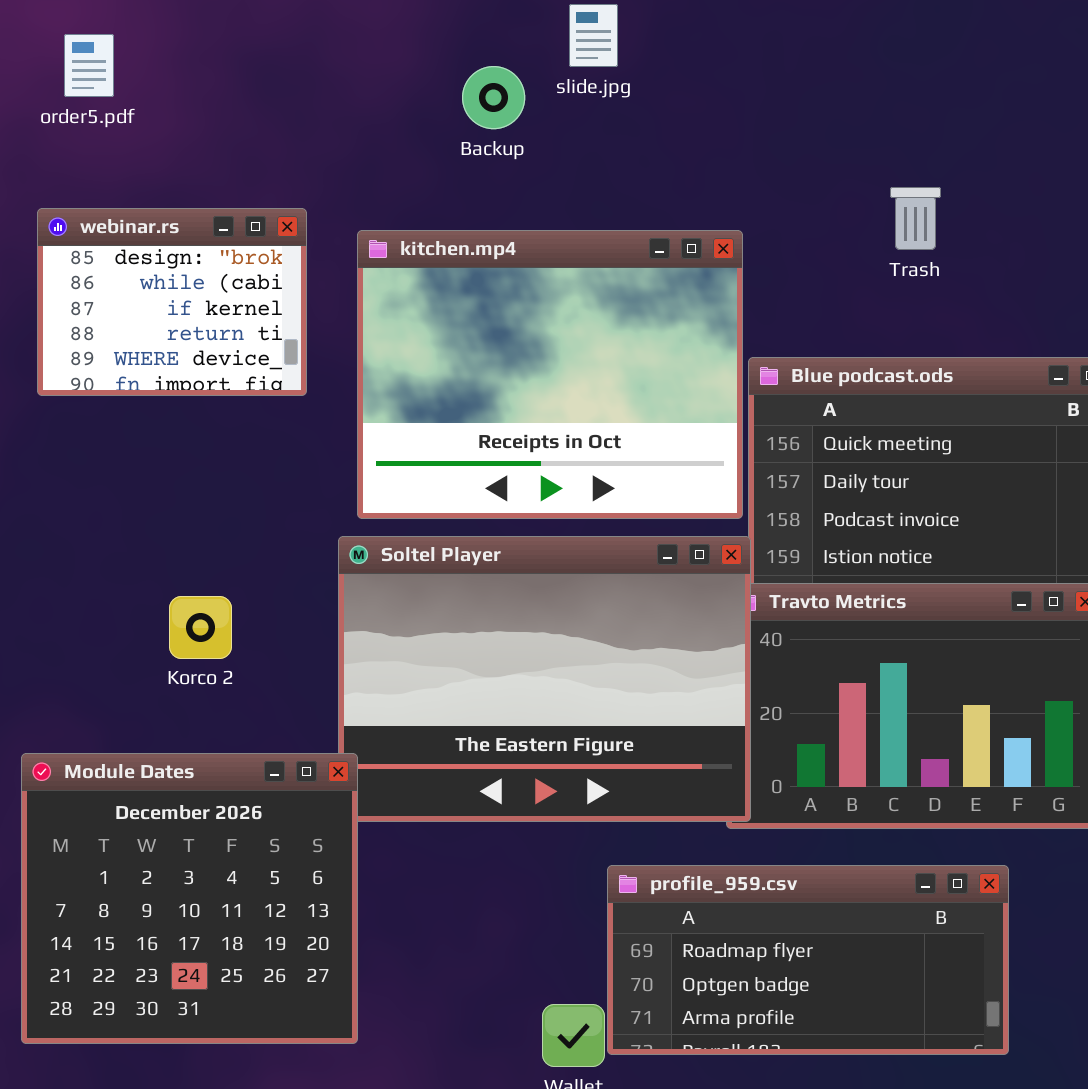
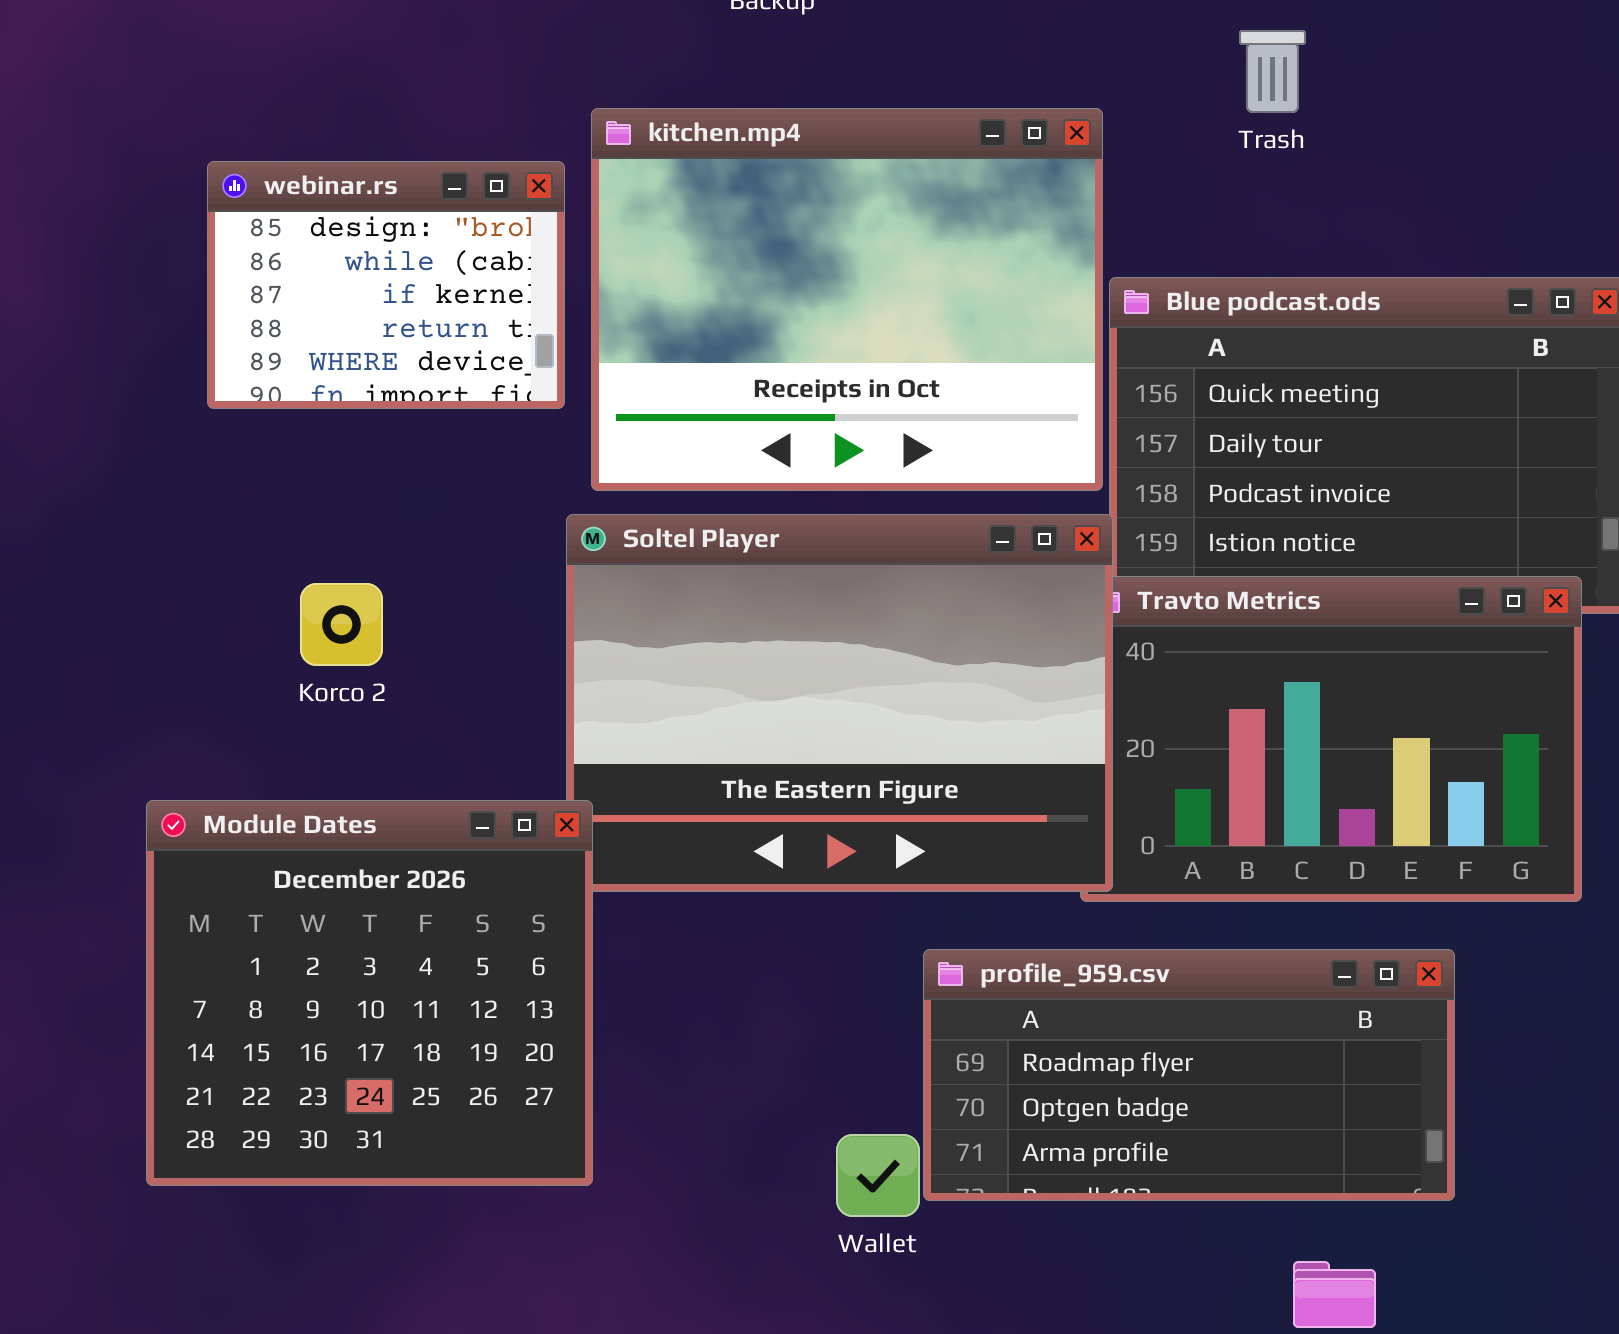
Trash: [890,187,941,250] -> [1239,30,1306,113], moved
webinar.rs: [37,208,307,396] -> [207,161,565,409], moved
Korco 2: [169,596,232,659] -> [300,583,383,666], moved

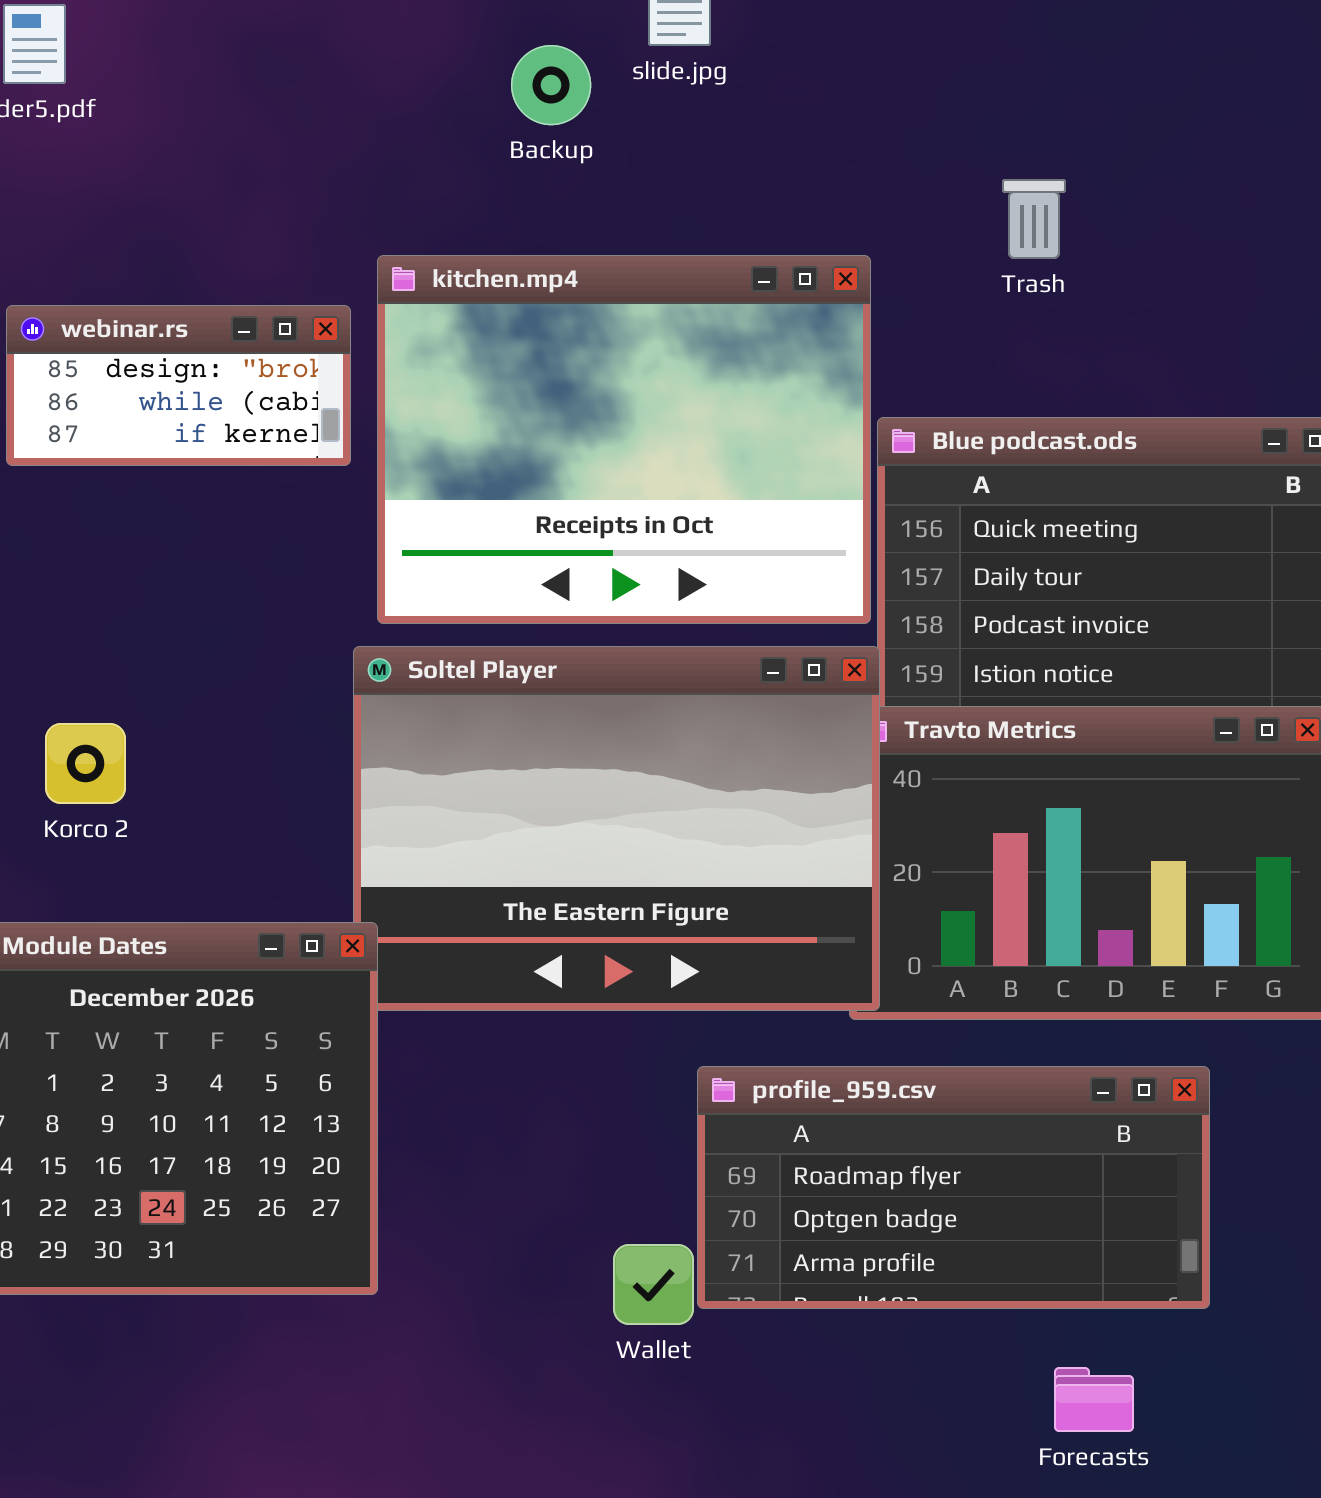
webinar.rs: [207,161,565,409] -> [6,305,351,466], resized
Korco 2: [300,583,383,666] -> [45,723,126,804], moved

